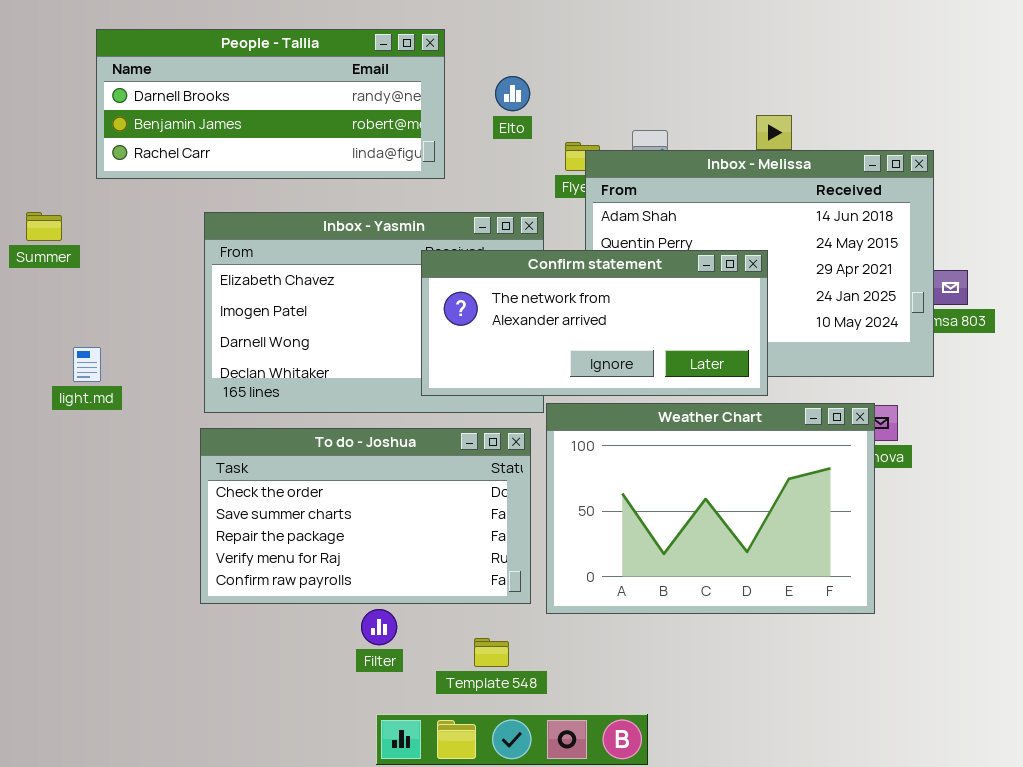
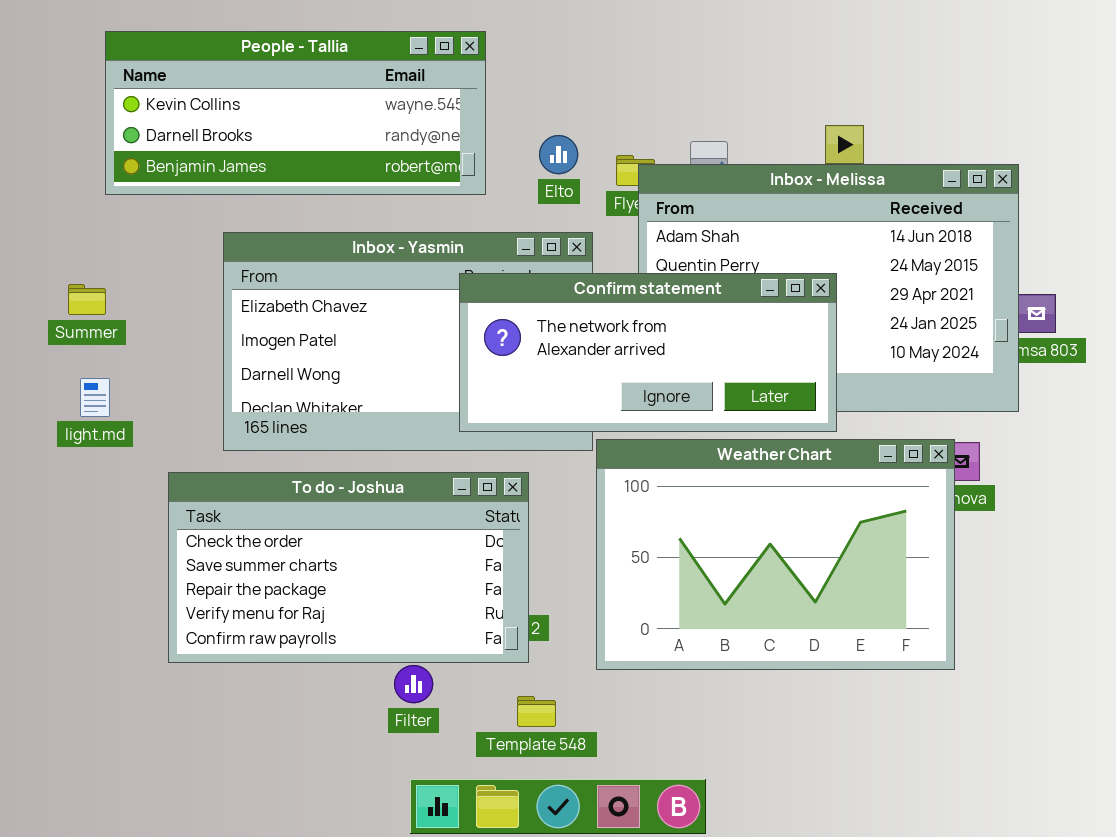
People - Tallia: [96,29,445,179] -> [105,31,486,195], scrolled up 1 row
Elto: [495,76,530,111] -> [539,135,578,174], moved
Summer: [26,212,62,241] -> [68,284,106,315], moved
To do - Joshua: [200,428,531,604] -> [168,472,529,663], moved

